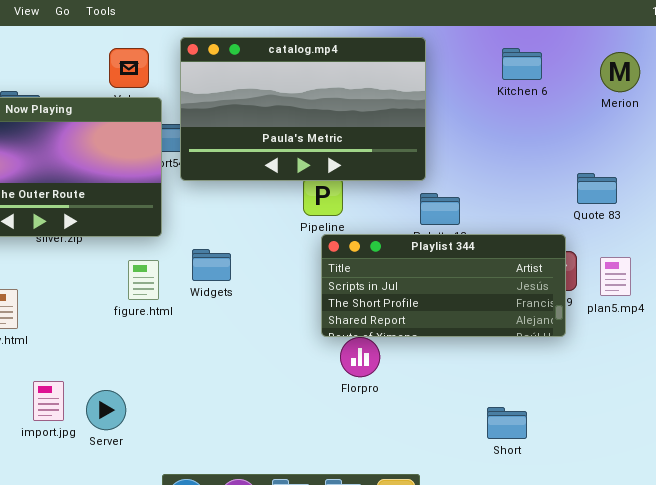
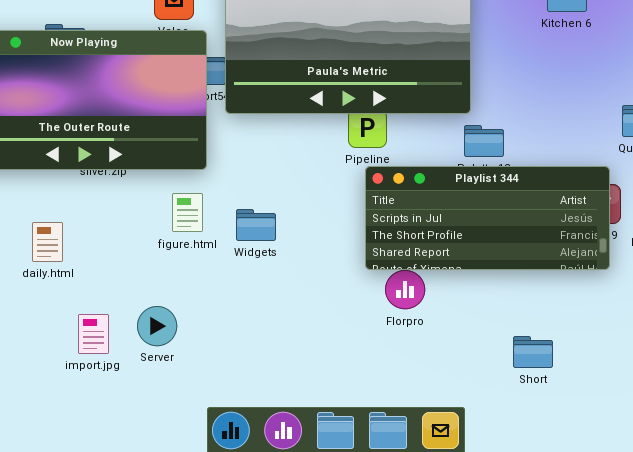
Widgets: [192,249,231,281] -> [236,209,276,241], moved
Server: [86,390,126,430] -> [137,306,177,346], moved
Short: [487,407,527,439] -> [513,336,553,368], moved

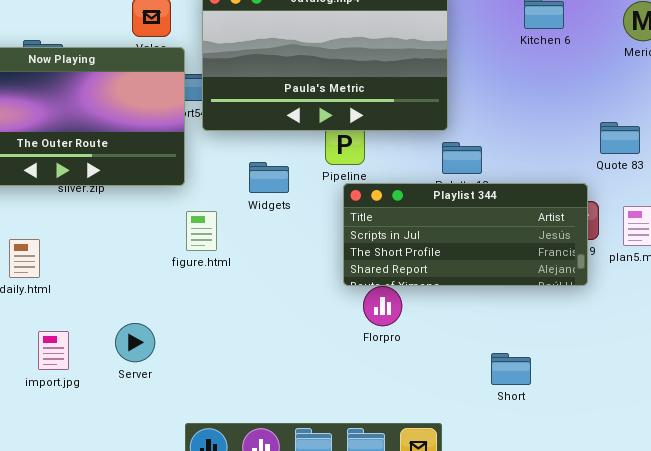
figure.html: [172,193,203,232] -> [186,211,217,251], moved
Widgets: [236,209,276,241] -> [249,162,289,193], moved
import.jpg: [78,314,109,354] -> [38,331,69,370], moved

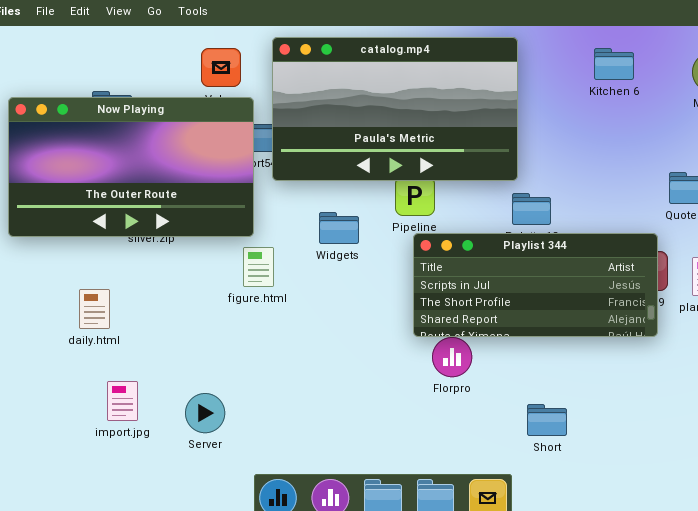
figure.html: [186,211,217,251] -> [243,247,274,287], moved
Server: [115,323,155,362] -> [185,393,225,433], moved
Short: [491,353,531,385] -> [527,404,567,436], moved

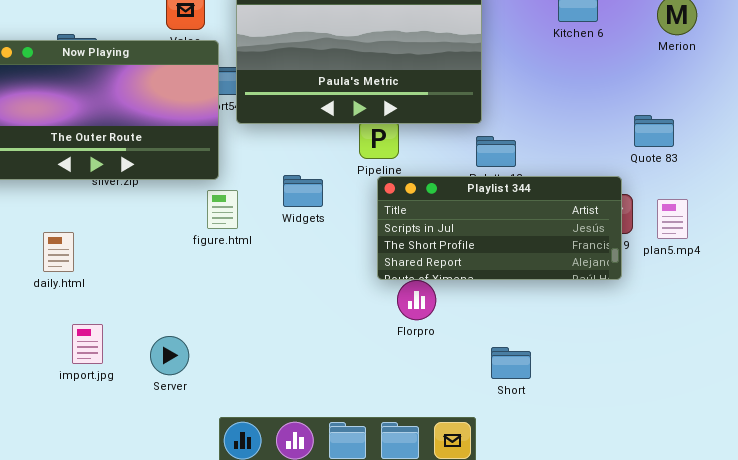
Widgets: [319,212,359,244] -> [283,175,323,207], moved

